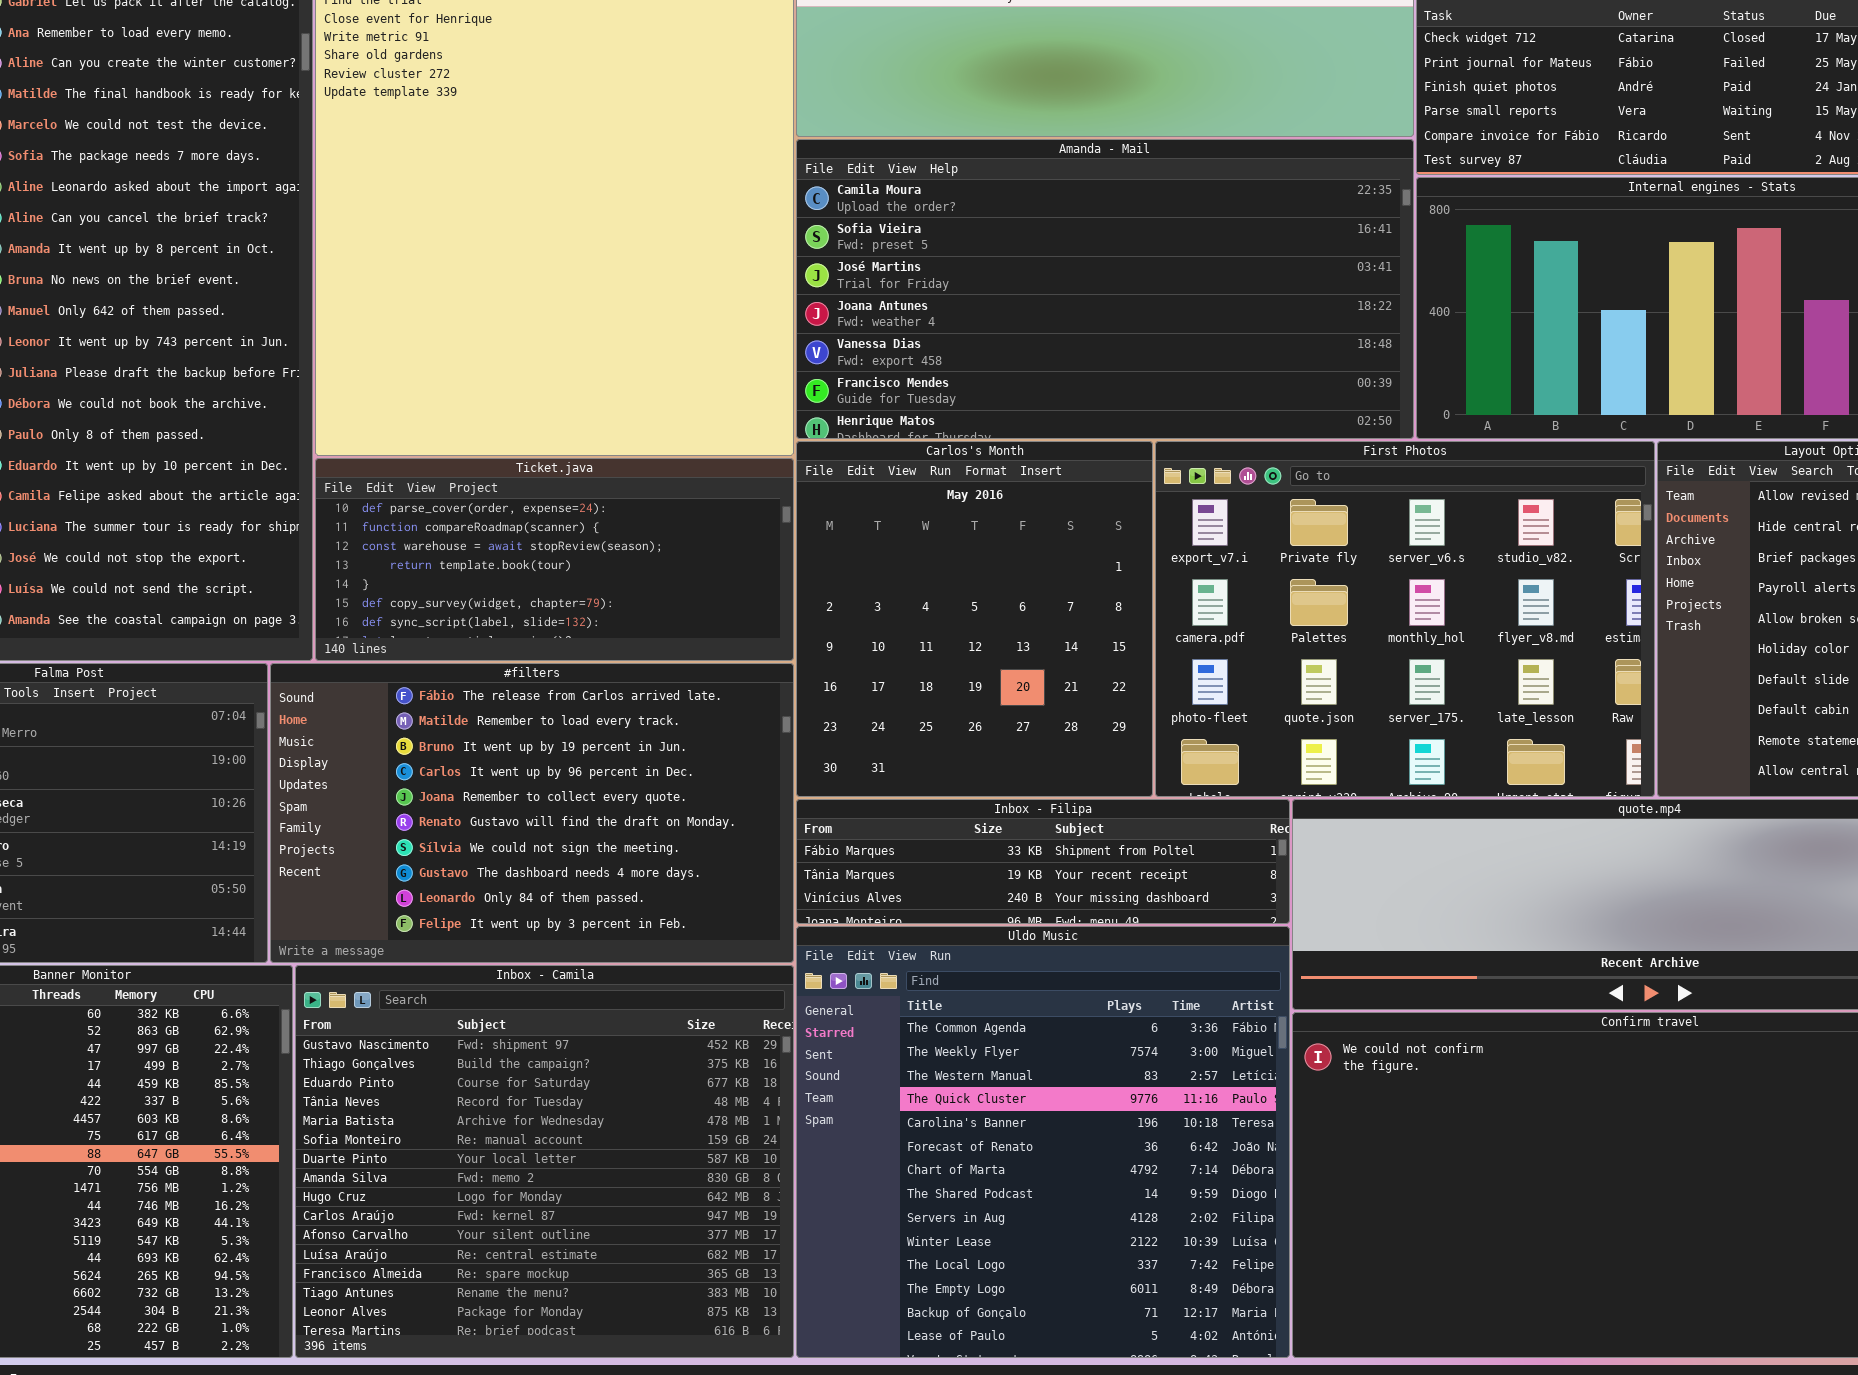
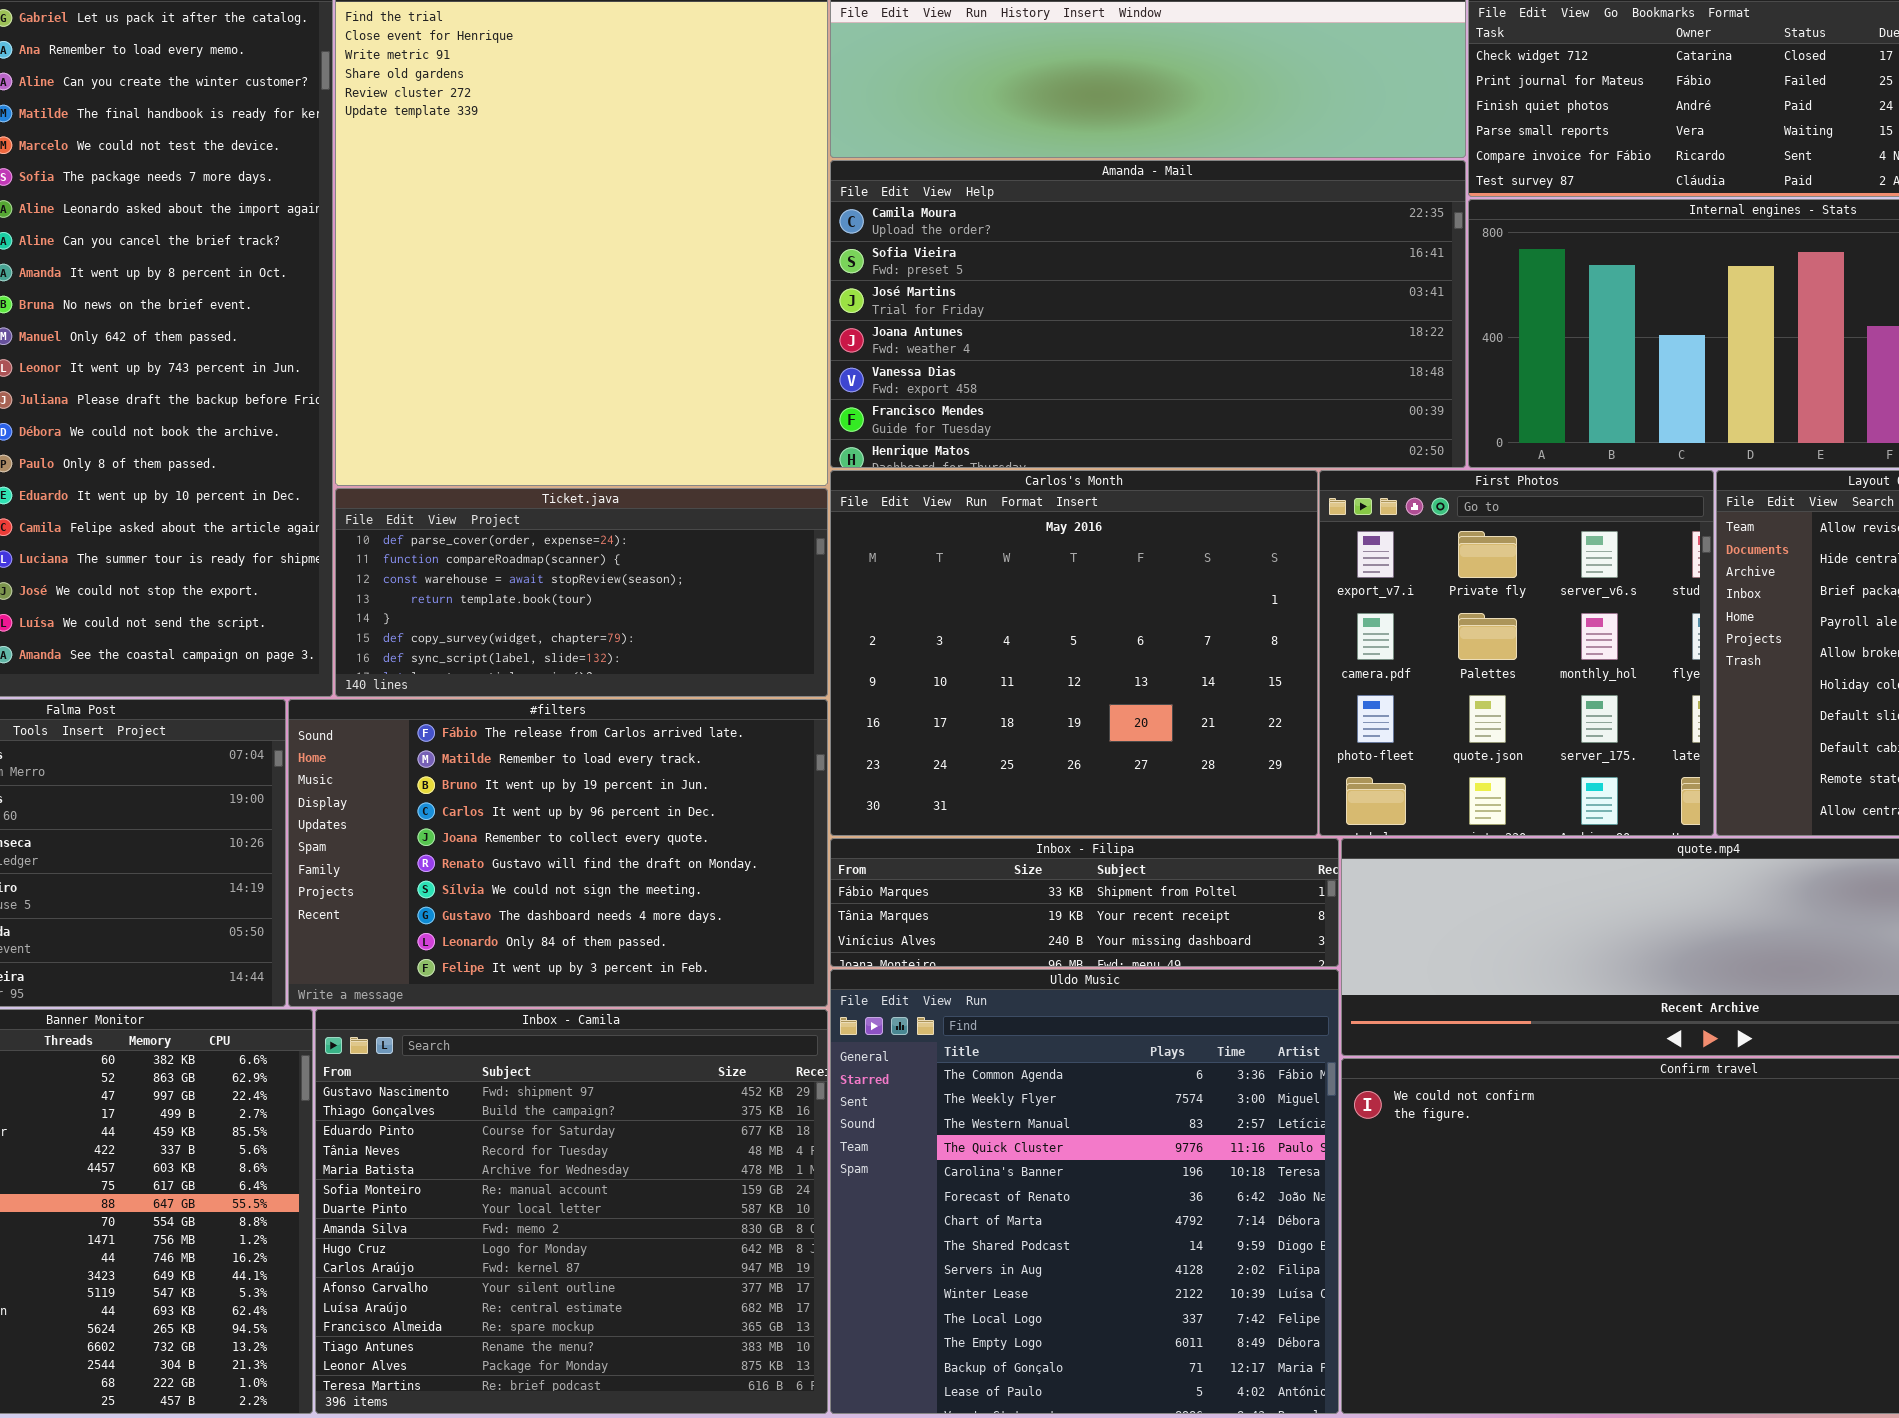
Carlos's Month: [796,441,1153,797] -> [830,470,1318,836], resized
First Photos: [1155,441,1655,797] -> [1319,470,1714,836], resized

